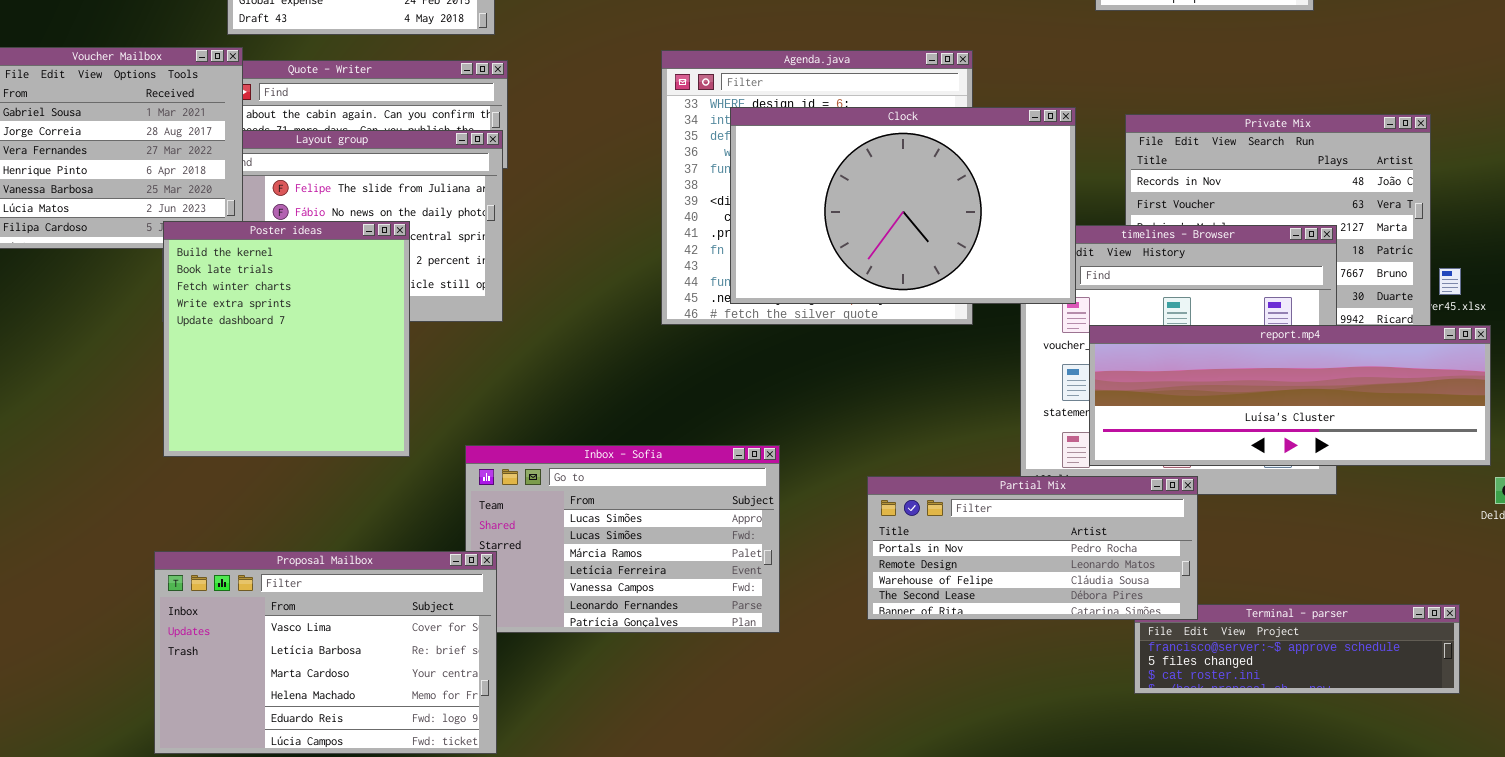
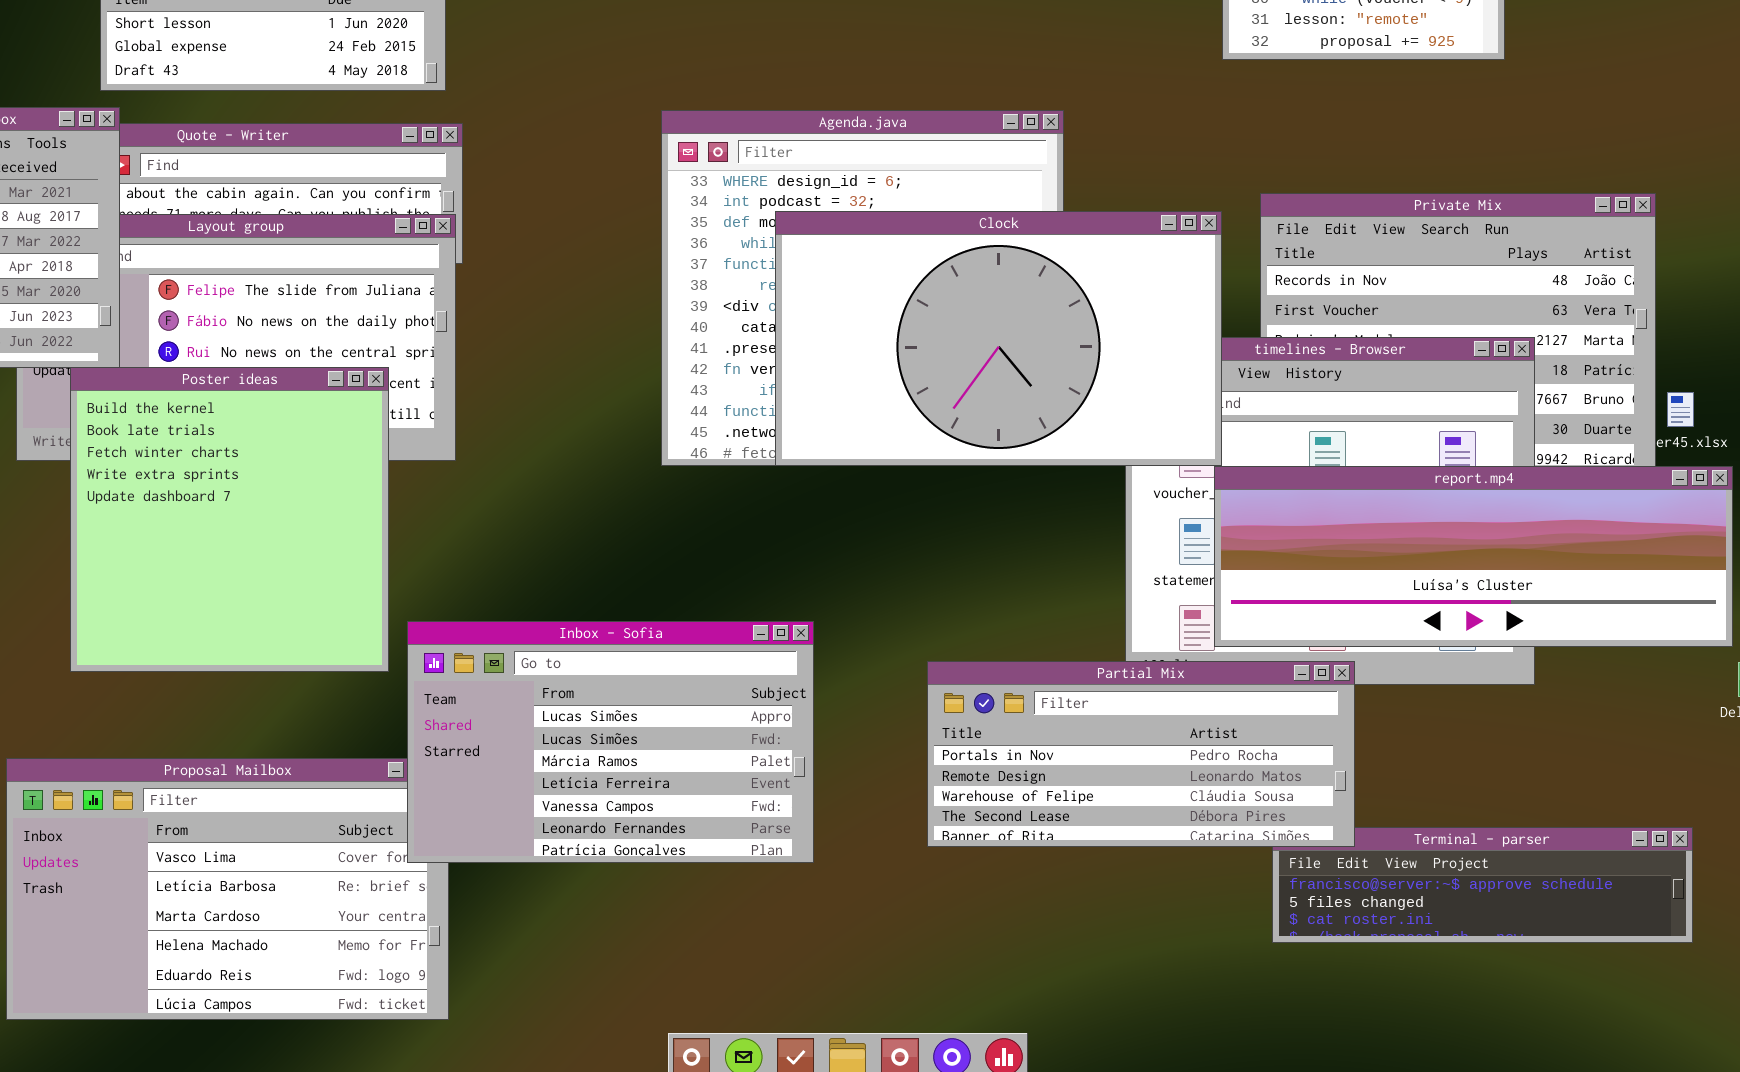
Clock: [730,107,1076,304] -> [775,211,1222,466], moved
Poster ideas: [163,221,410,457] -> [70,367,389,672], moved
Inbox - Sofia: [465,445,780,633] -> [407,621,814,863], raised

